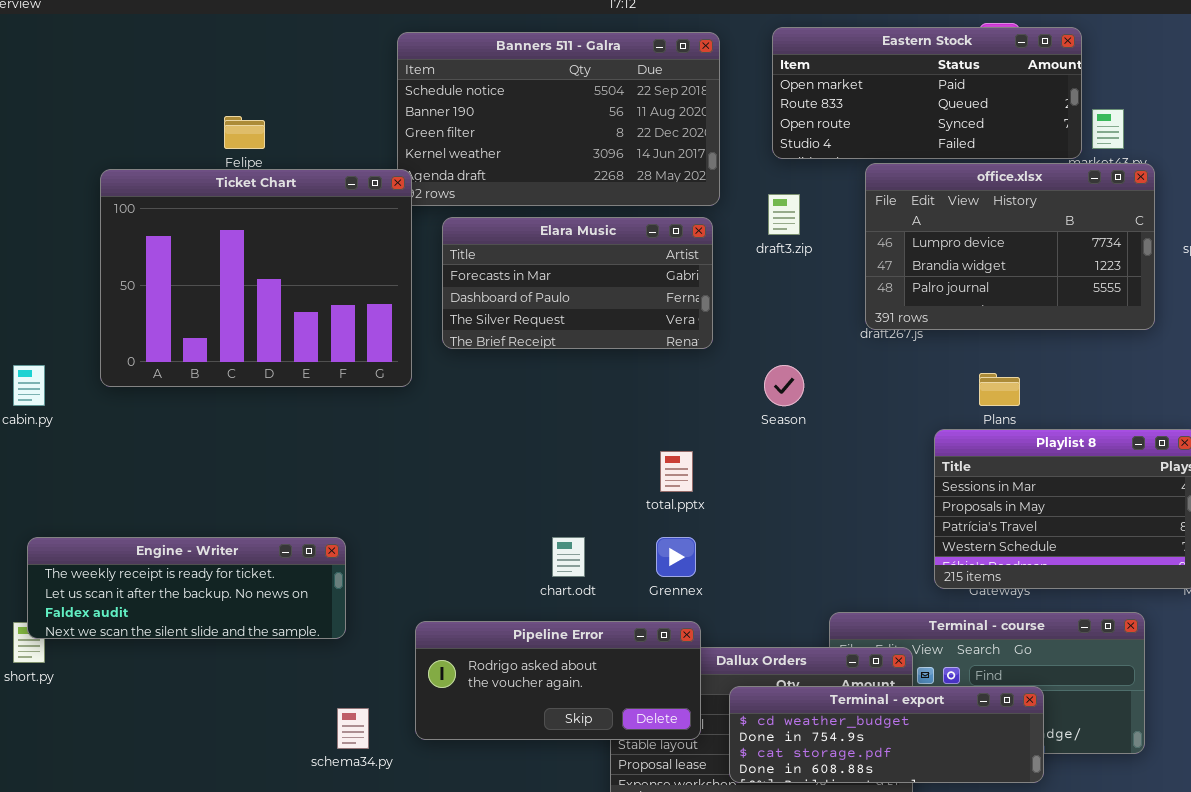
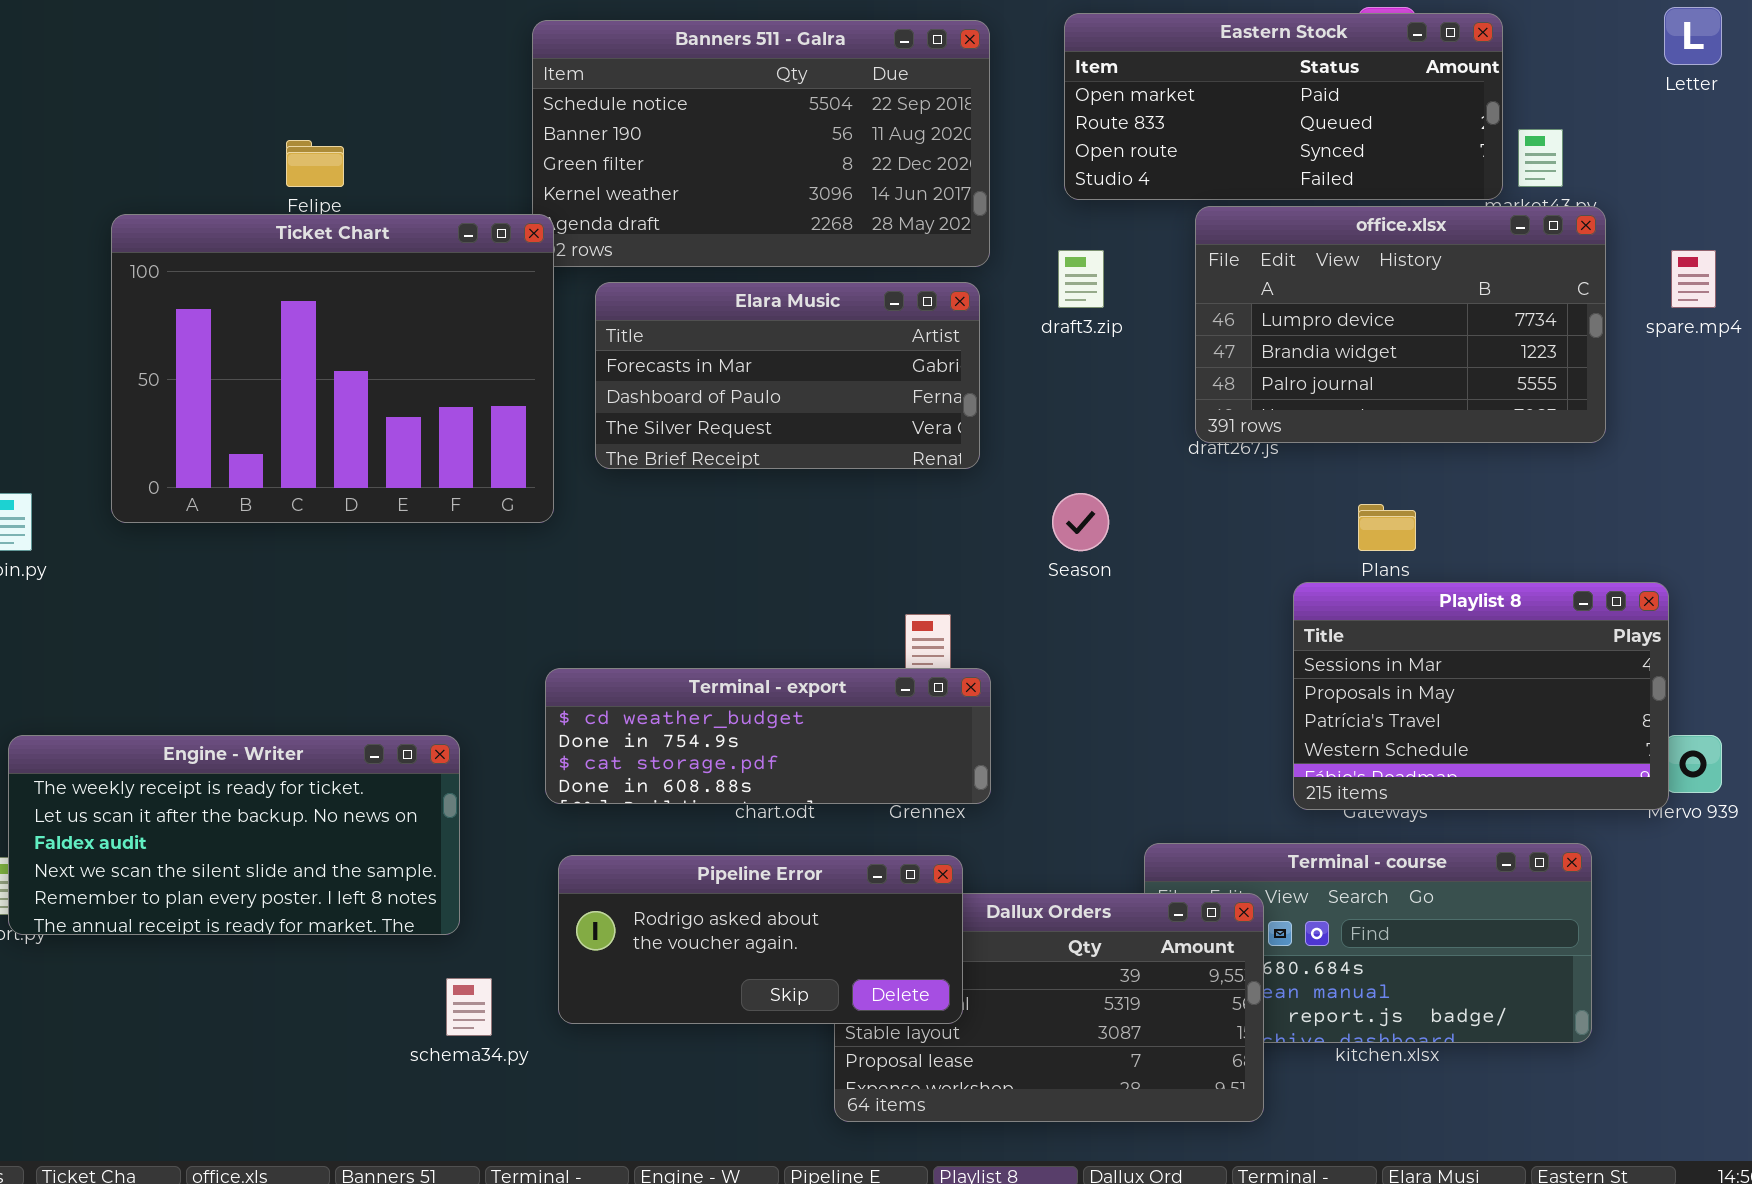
Engine - Writer: [27,537,346,639] -> [8,735,460,935], resized
Terminal - export: [729,686,1044,783] -> [545,668,991,804], moved

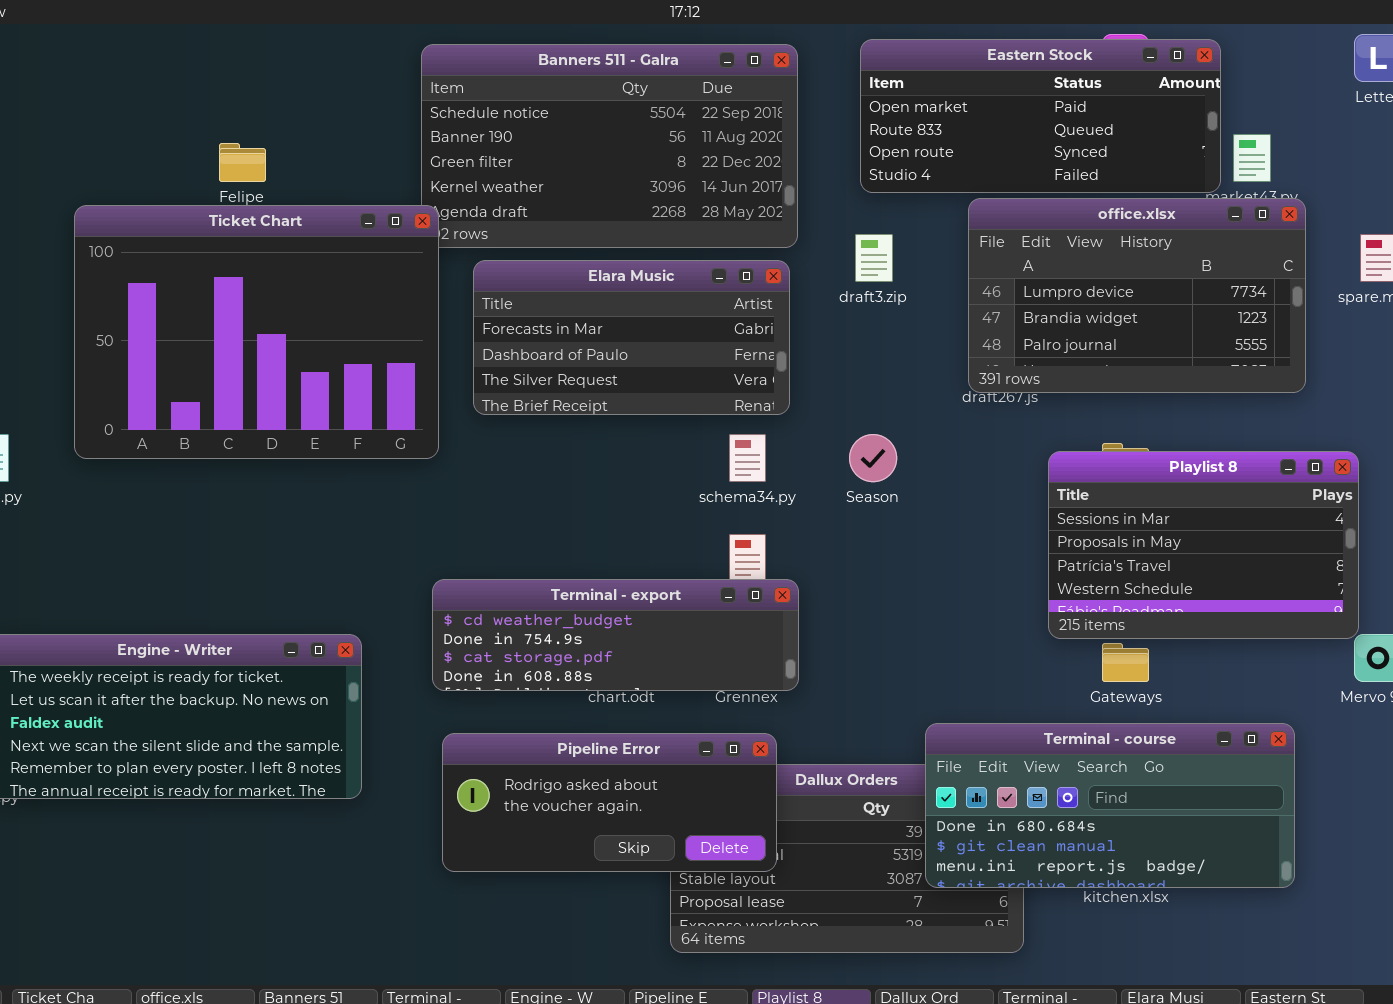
Playlist 8: [1293,582,1669,810] -> [1048,451,1359,639], moved
Terminal - course: [1144,843,1592,1043] -> [925,723,1295,888], raised
schema34.py: [446,978,492,1036] -> [729,434,766,482], moved

